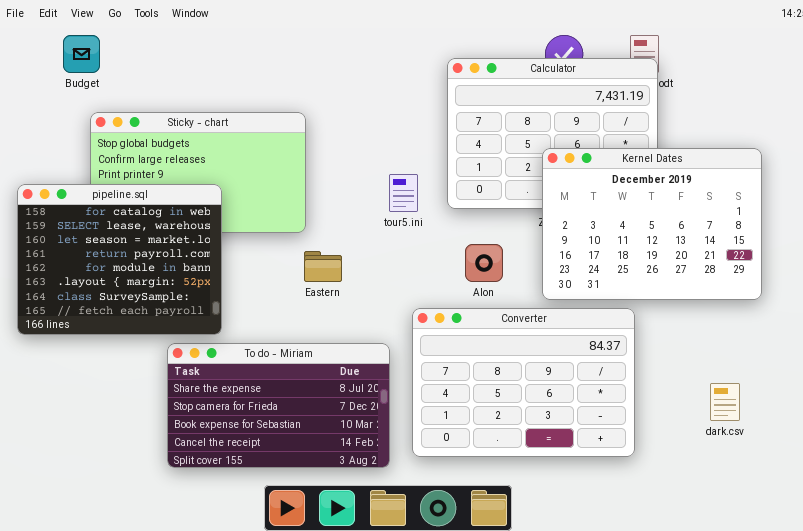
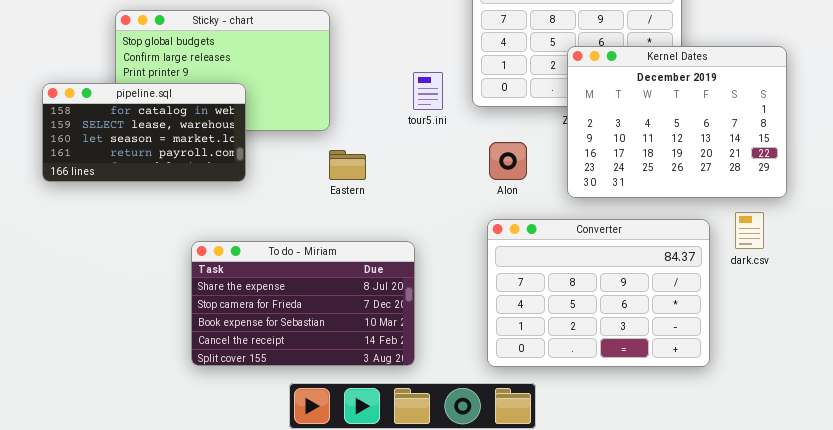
pipeline.sql: [17,184,222,335] -> [42,83,246,182], resized
Converter: [412,308,635,457] -> [487,219,710,367], moved
dark.csv: [710,383,740,421] -> [735,212,764,249], moved

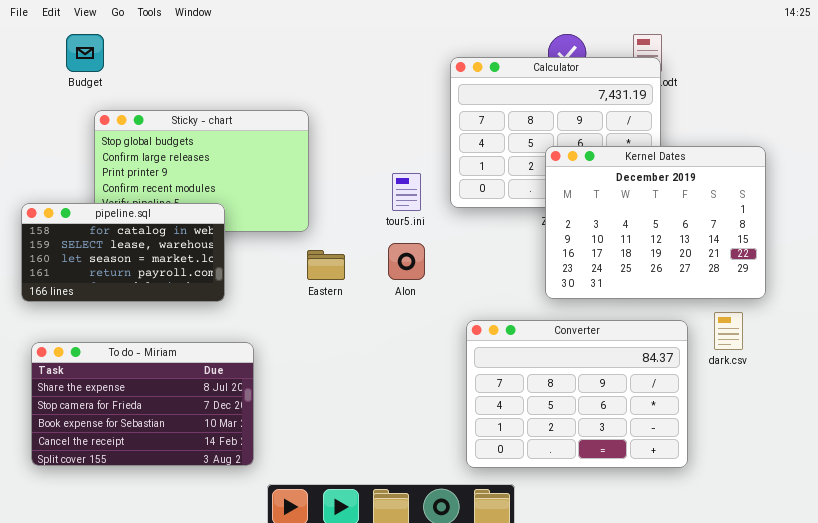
pipeline.sql: [42,83,246,182] -> [21,203,225,302], moved
Alon: [489,142,527,180] -> [388,243,425,280], moved
To do - Miriam: [191,241,415,366] -> [31,342,254,466], moved

